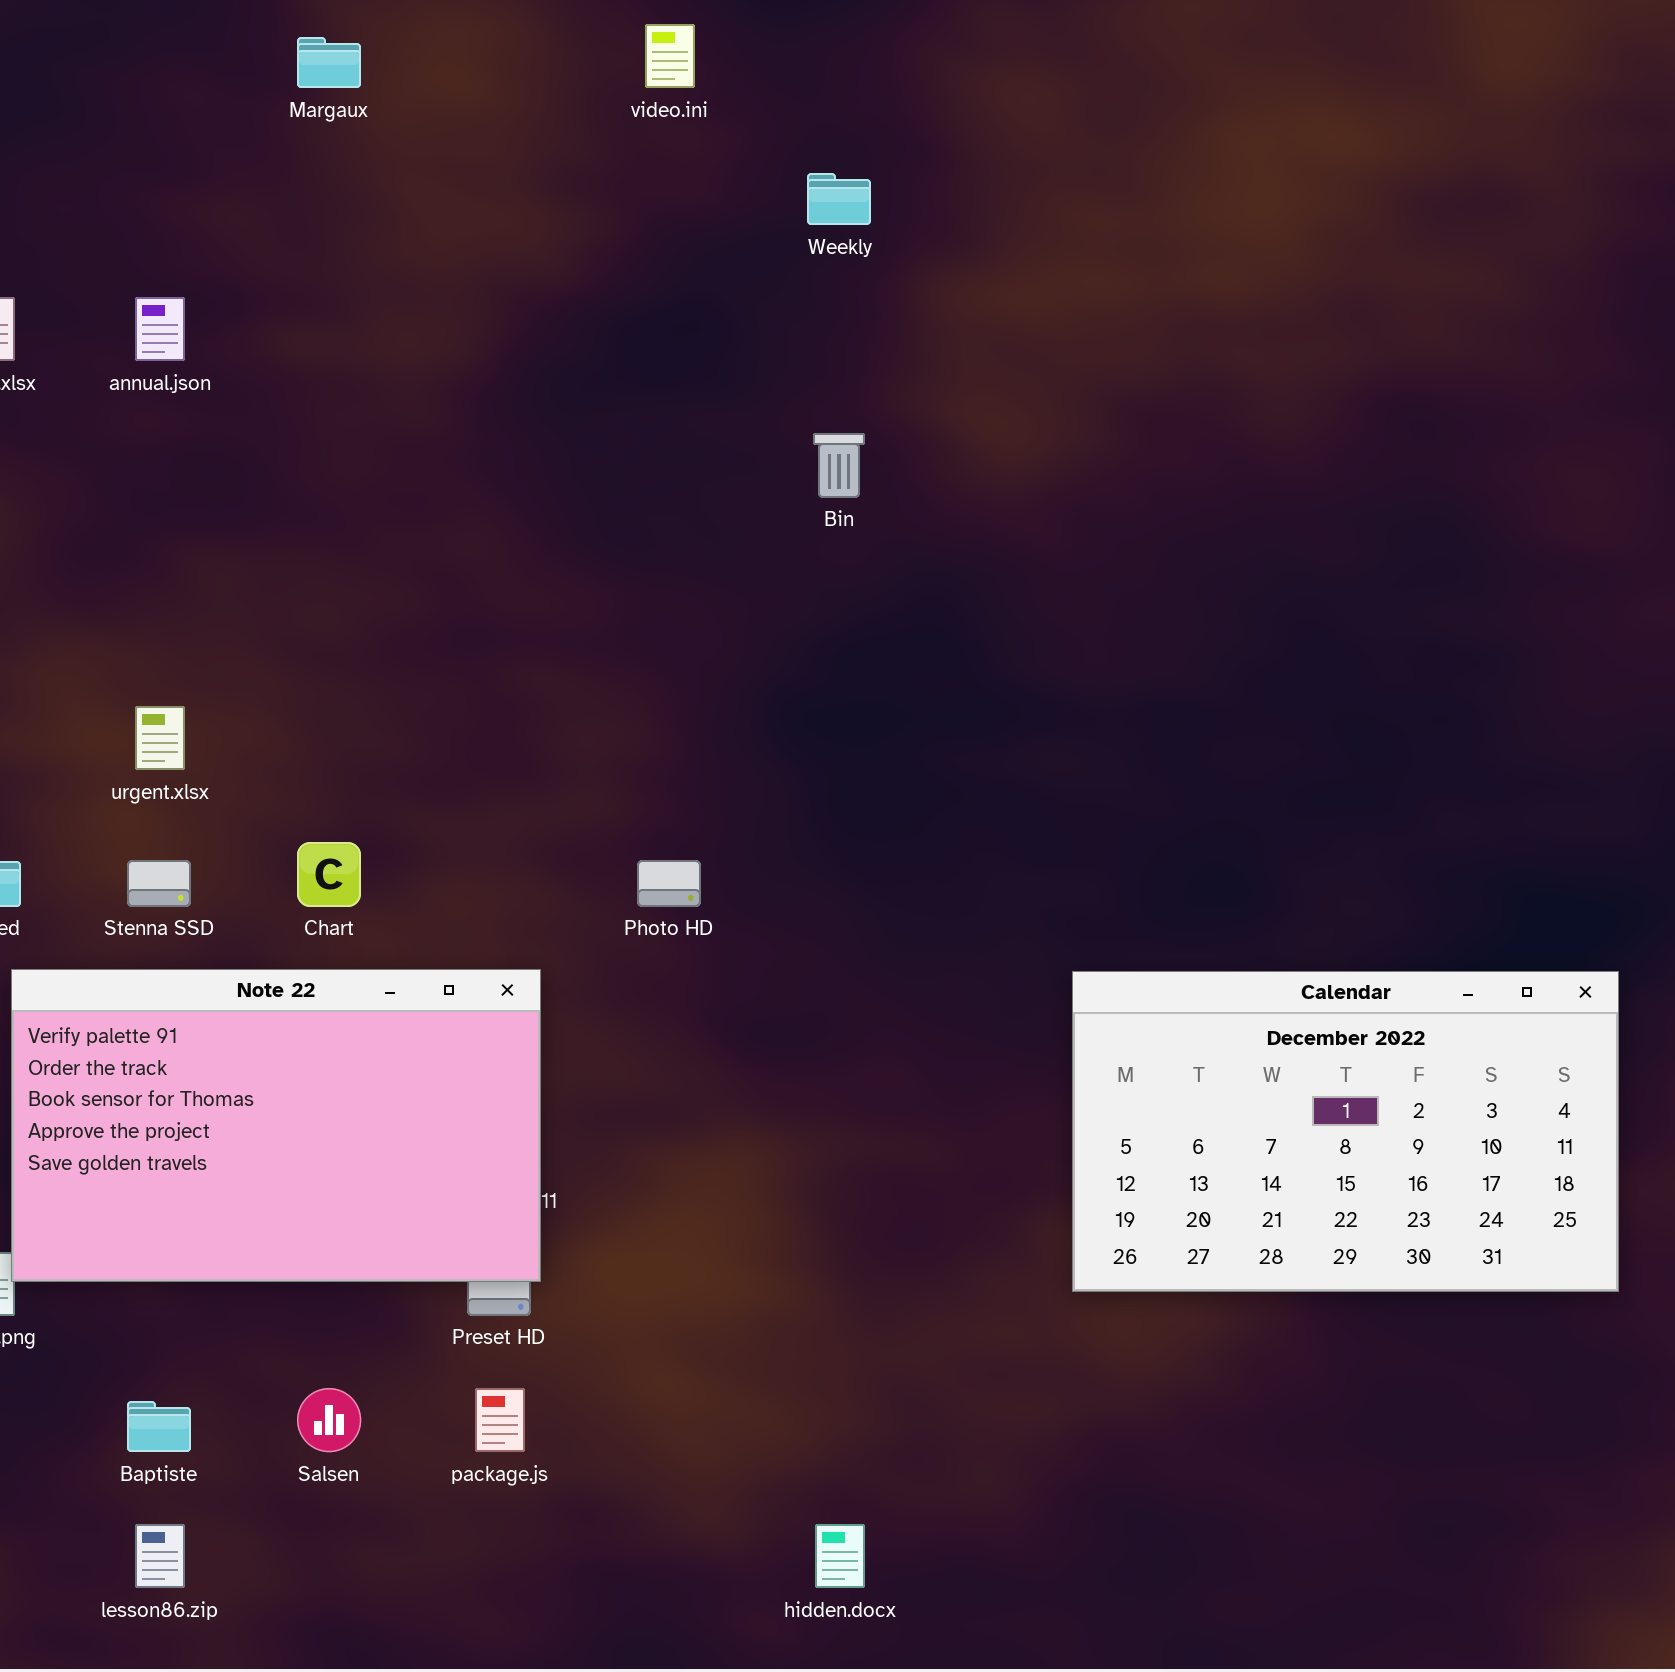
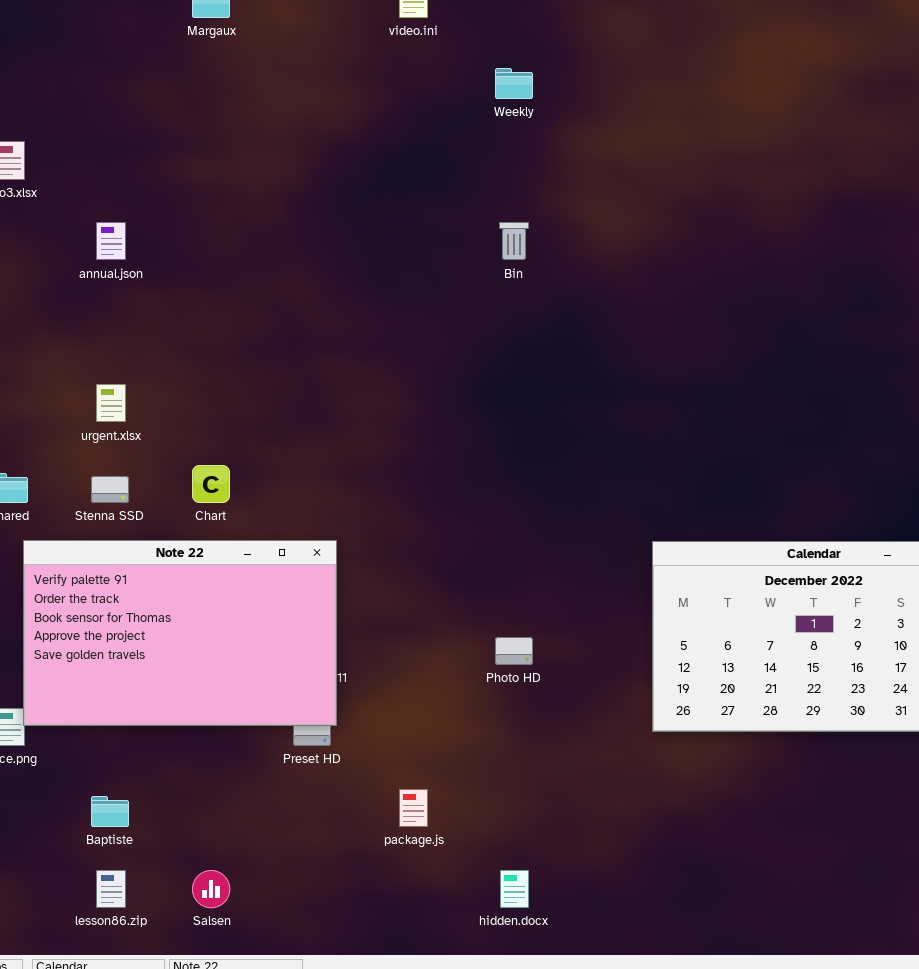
annual.json: [135,297,185,361] -> [96,222,126,260], moved
Photo HD: [637,860,701,907] -> [495,637,533,665], moved
Salsen: [297,1388,361,1452] -> [192,870,230,908], moved
package.js: [475,1388,525,1452] -> [399,789,428,827], moved

